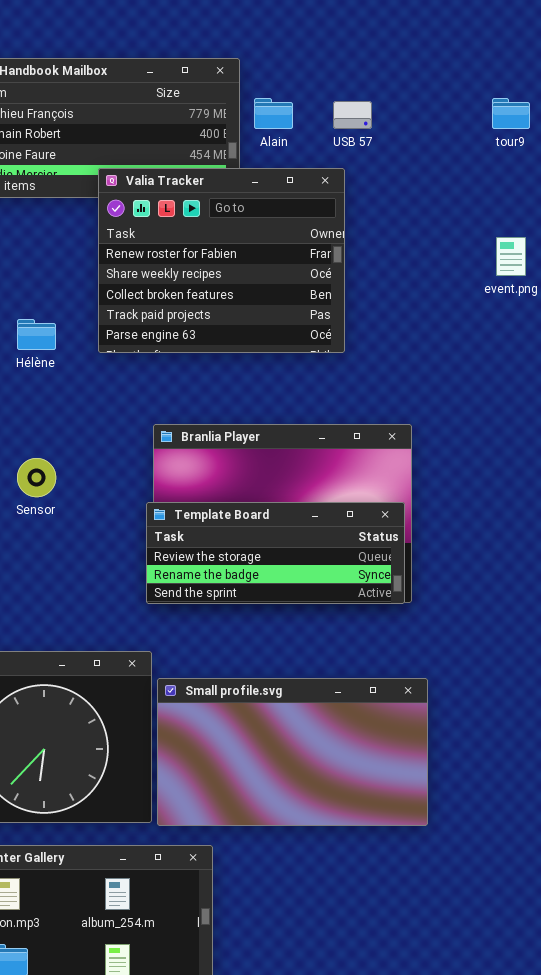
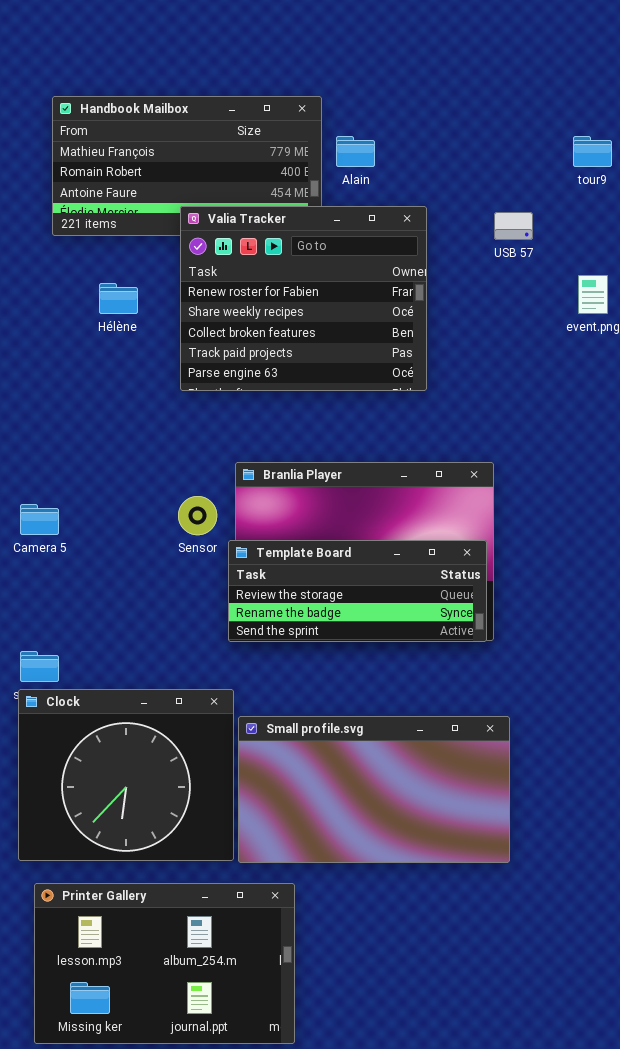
USB 57: [333,101,372,129] -> [494,212,533,240], moved
Hélène: [17,319,56,350] -> [99,283,138,314], moved
Sensor: [17,458,56,497] -> [178,496,217,535], moved

